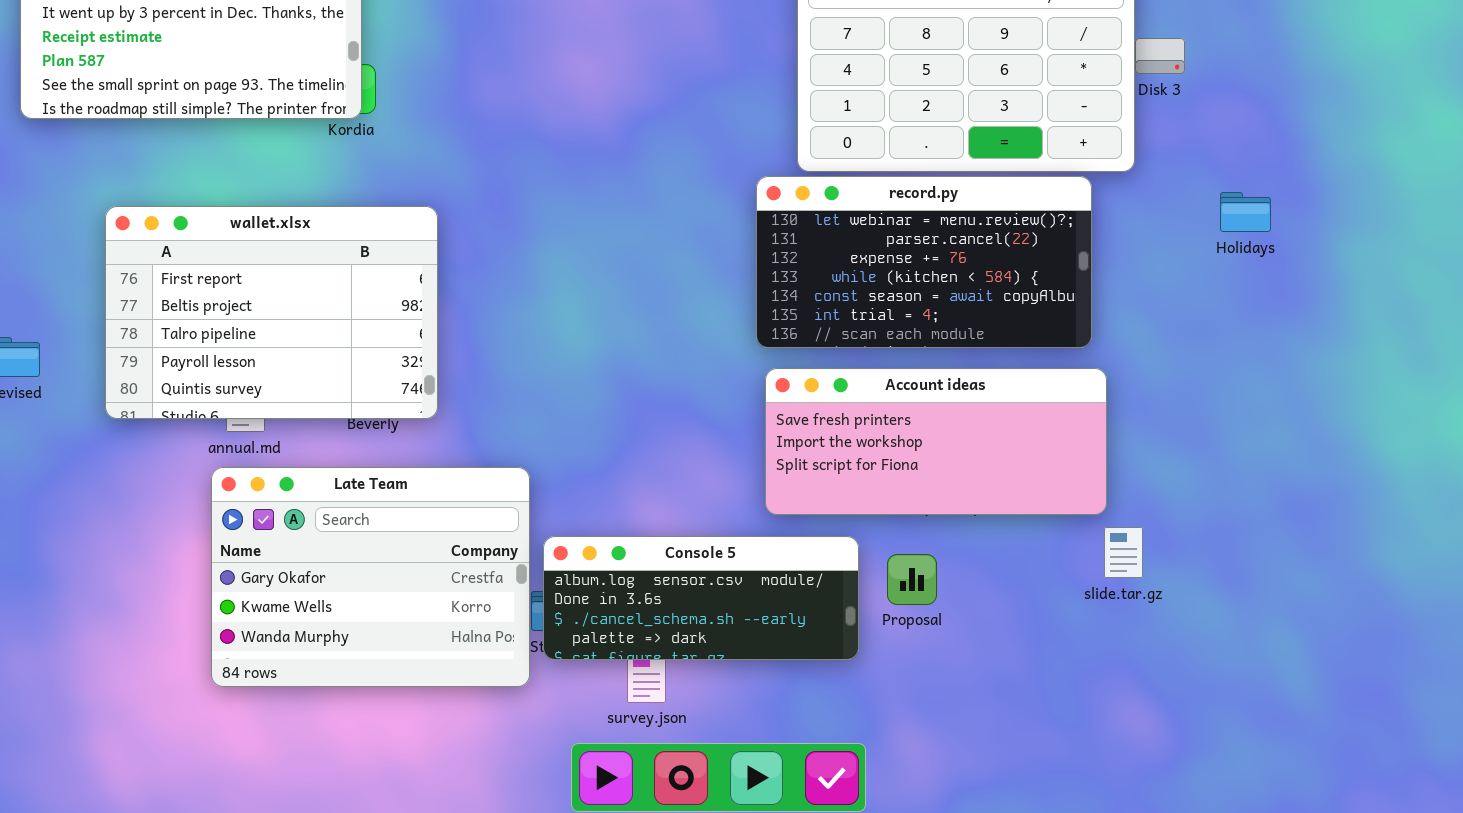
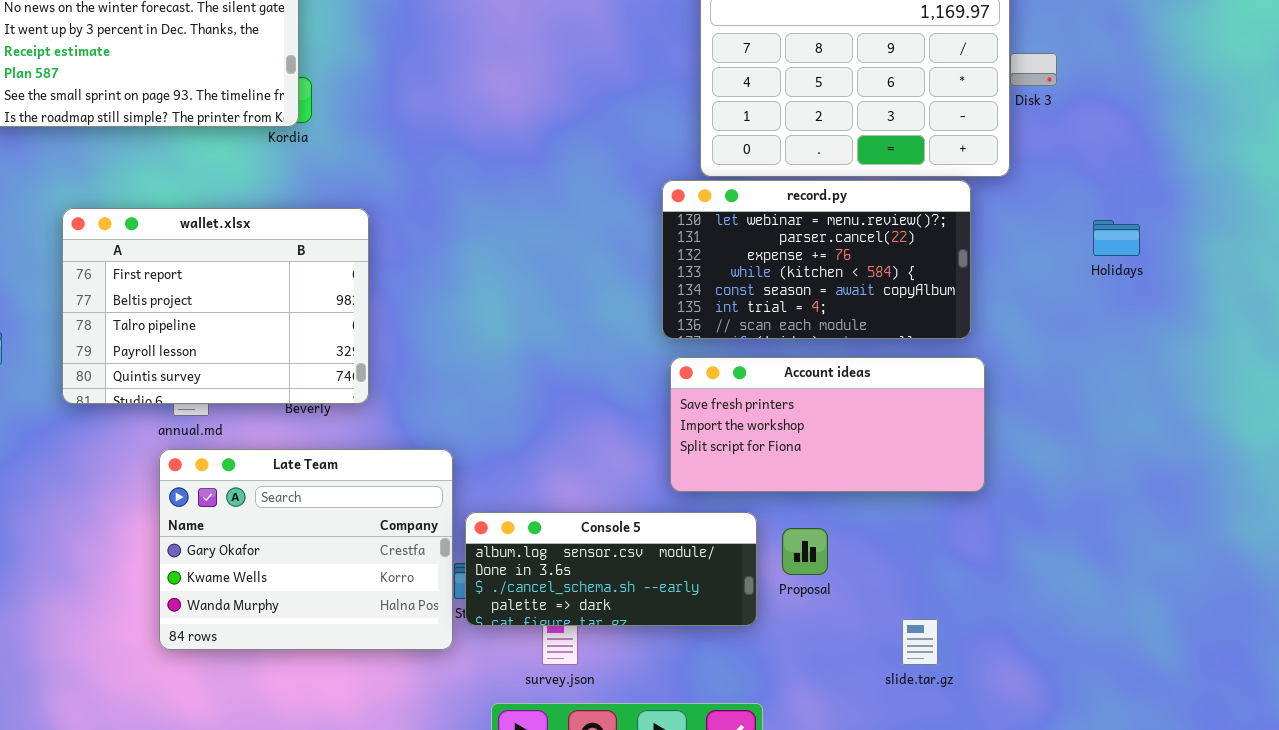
Holidays: [1220,192,1271,232] -> [1093,220,1140,256], moved
slide.tar.gz: [1104,527,1143,578] -> [902,619,938,665], moved

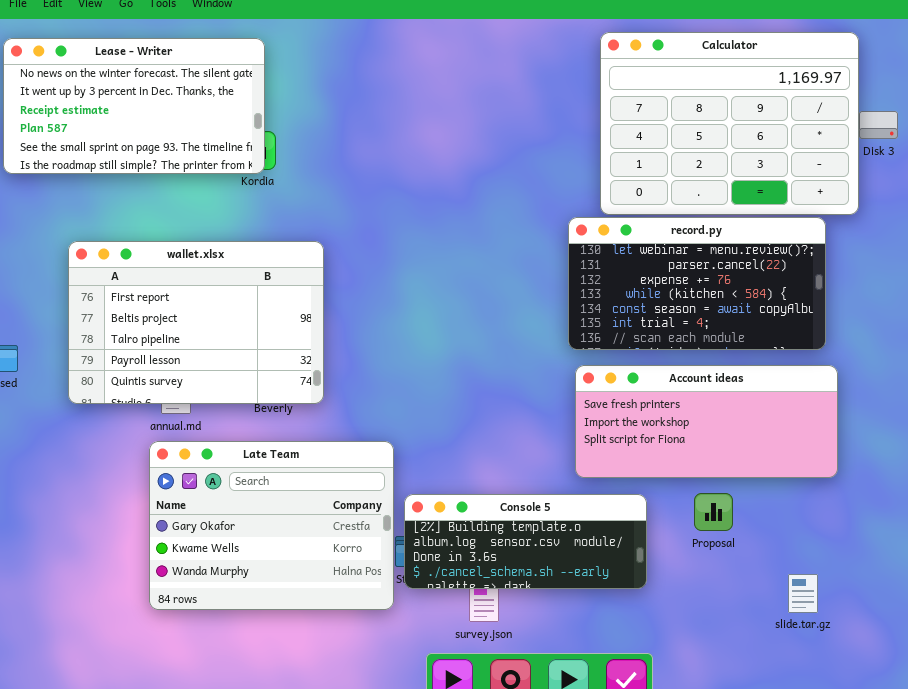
Console 5: [465,512,757,626] -> [404,494,647,589], scrolled up 1 row
Proposal: [782,528,828,575] -> [694,493,733,531], moved
slide.tar.gz: [902,619,938,665] -> [788,574,818,613], moved

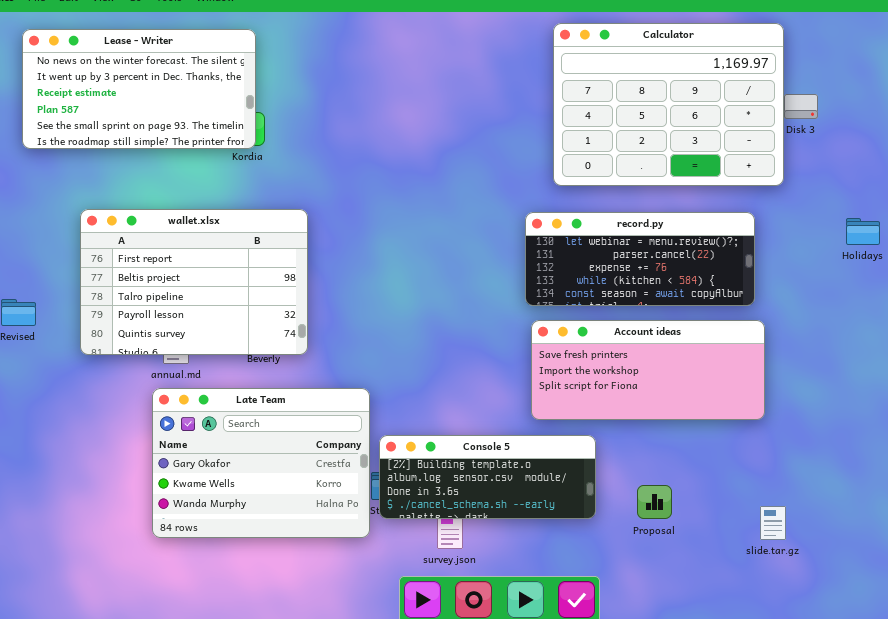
record.py: [568,217,826,350] -> [525,212,755,306], resized
Proposal: [694,493,733,531] -> [637,485,672,519], moved
slide.tar.gz: [788,574,818,613] -> [760,506,786,540], moved

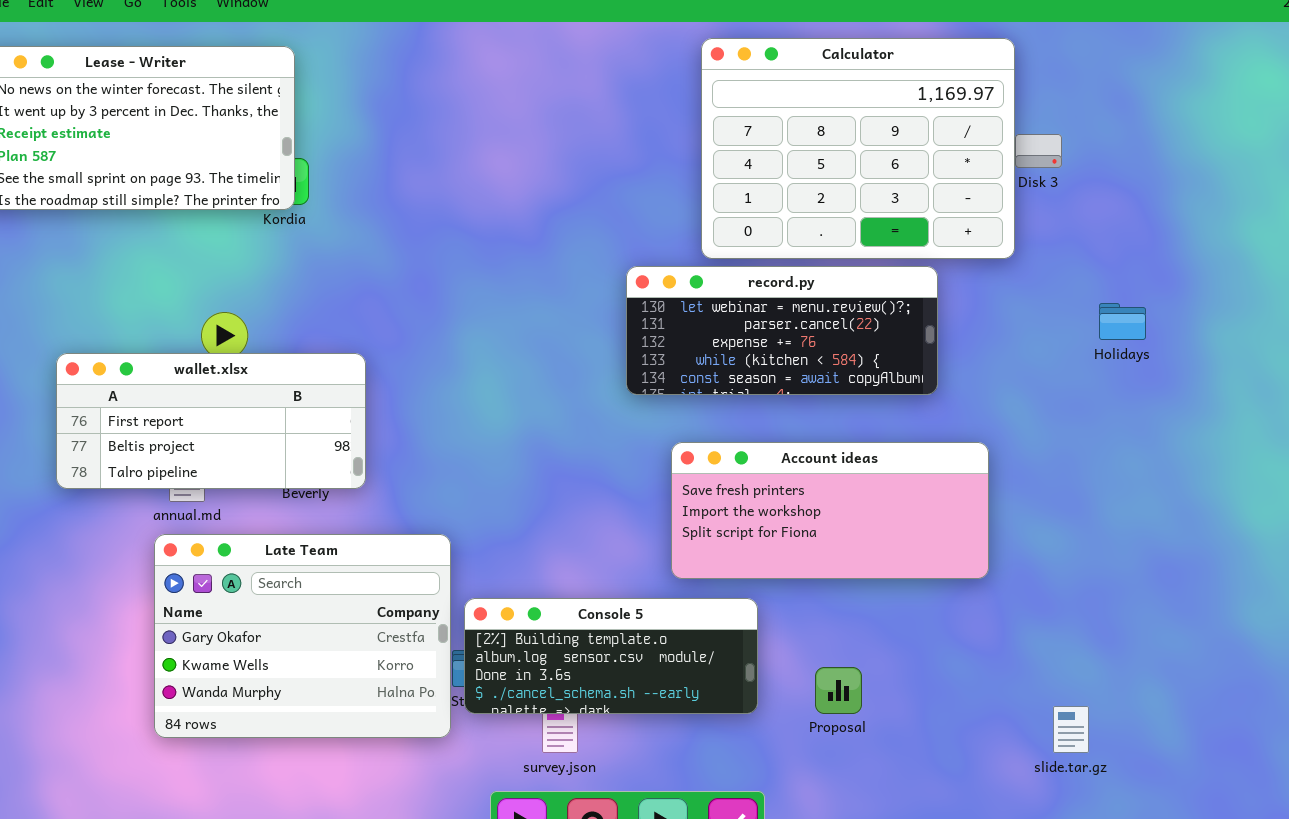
wallet.xlsx: [80,209,308,355] -> [56,353,366,489], resized
record.py: [525,212,755,306] -> [626,266,938,395], moved
slide.tar.gz: [760,506,786,540] -> [1053,706,1089,753], moved

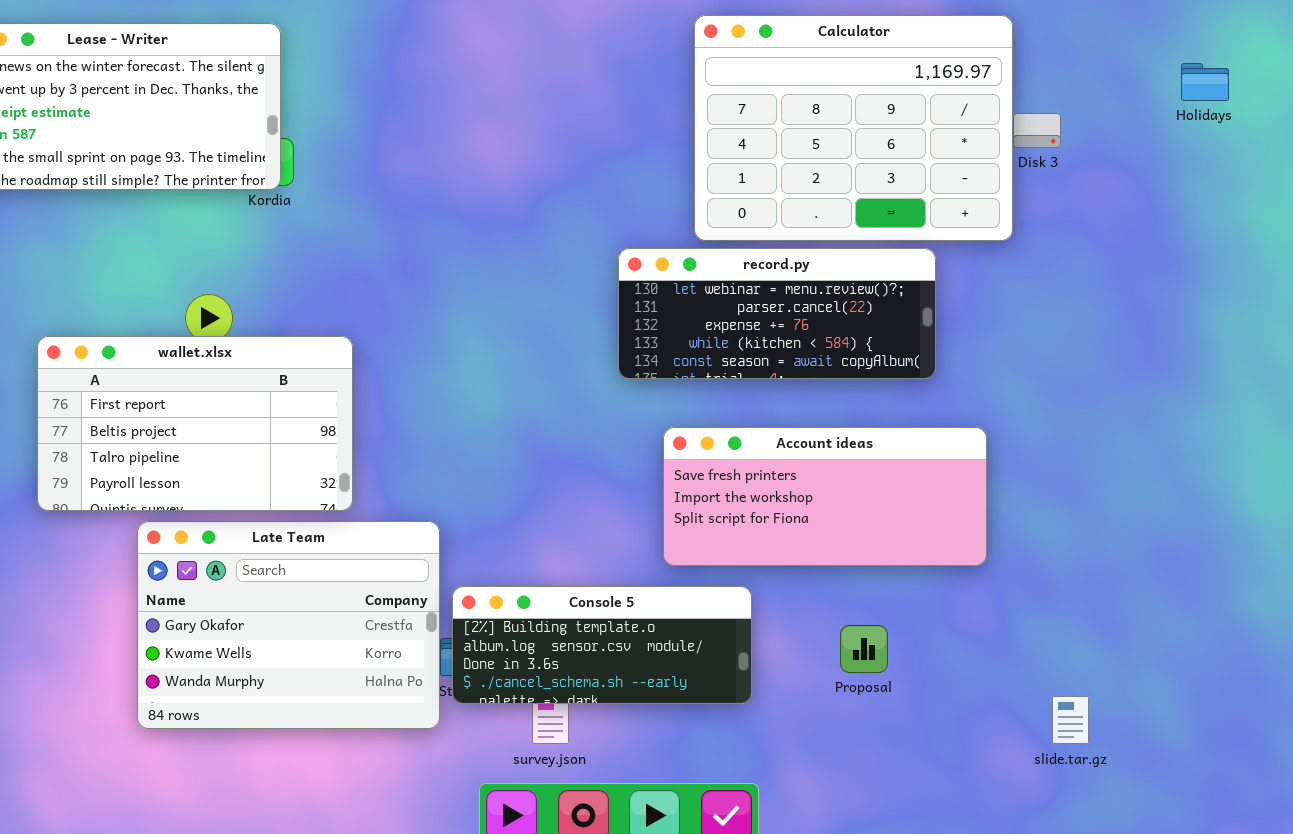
Holidays: [1099,303,1146,340] -> [1181,63,1229,101], moved
wallet.xlsx: [56,353,366,489] -> [37,336,353,511], resized
Proposal: [815,667,862,714] -> [840,625,888,673], moved

